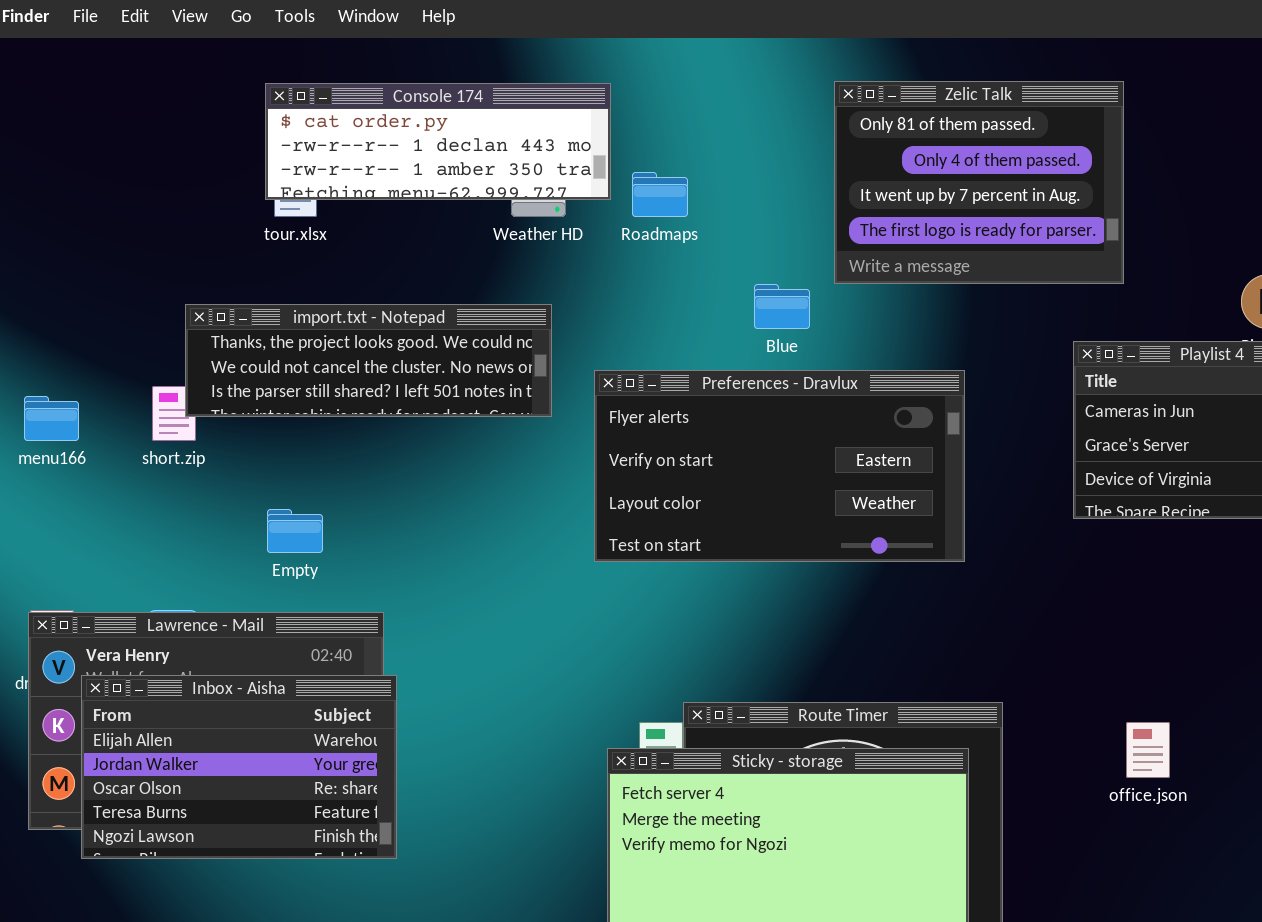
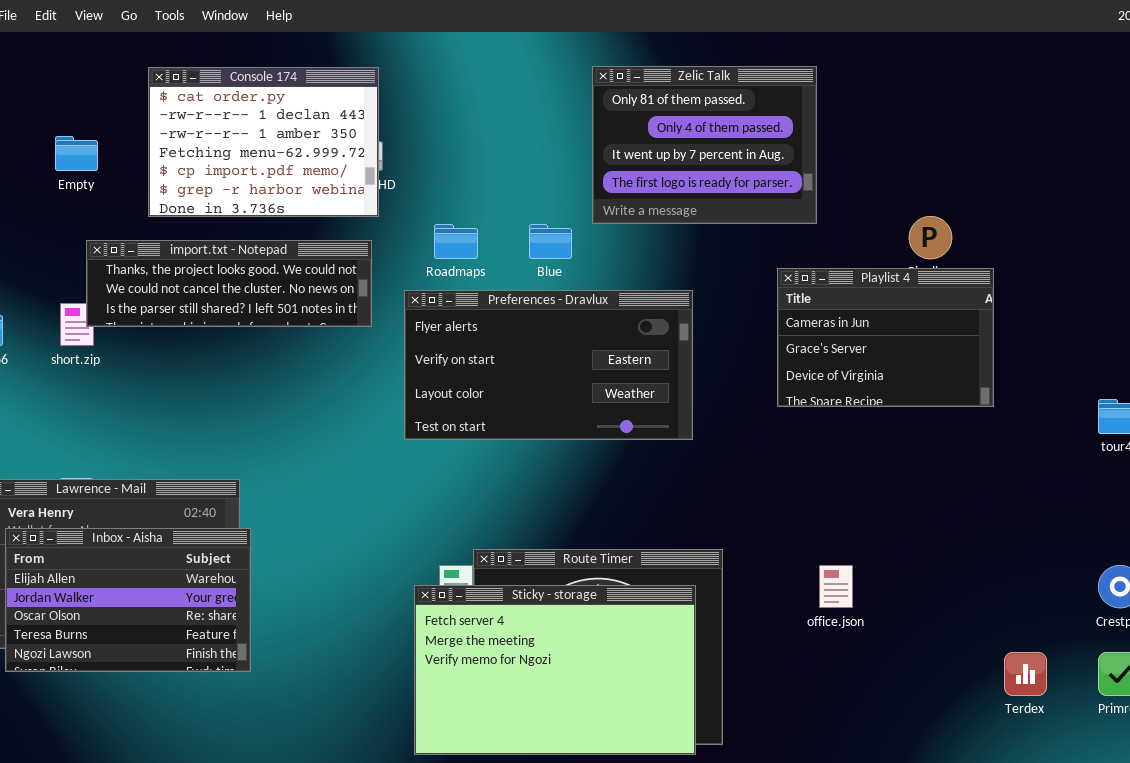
Console 174: [265,83,611,200] -> [148,67,379,217], resized
Roadmaps: [632,172,688,217] -> [434,224,478,259], moved
Empty: [267,509,323,553] -> [55,136,98,171], moved

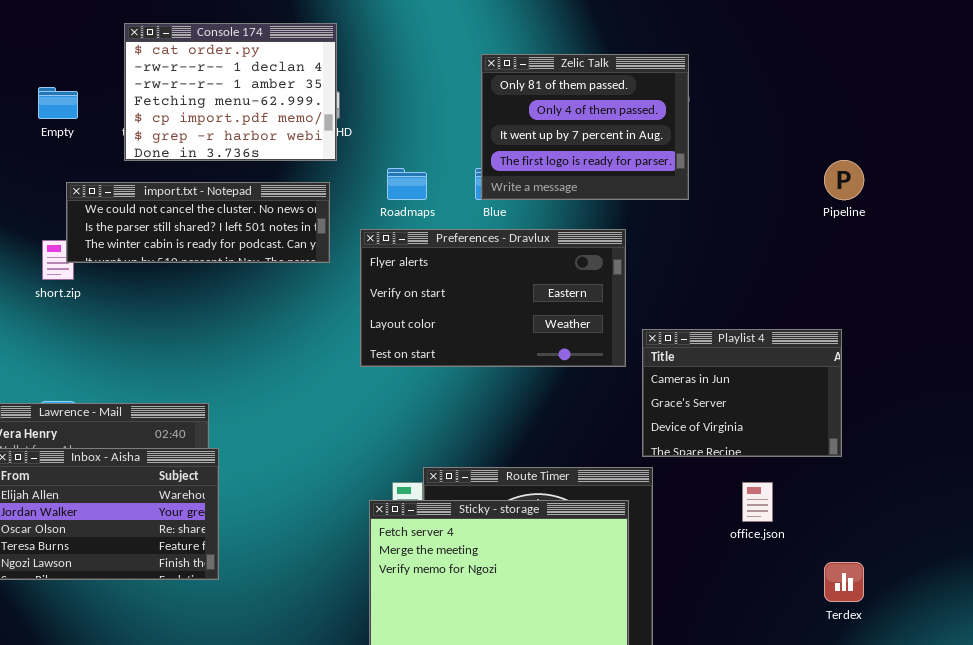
Zelic Talk: [592,66,817,224] -> [481,54,689,200], moved
import.txt - Notepad: [86,240,372,327] -> [66,182,330,263], scrolled down 1 row
Playlist 4: [777,268,994,407] -> [642,329,842,457], moved
Terdex: [1004,652,1047,696] -> [824,562,864,602], moved

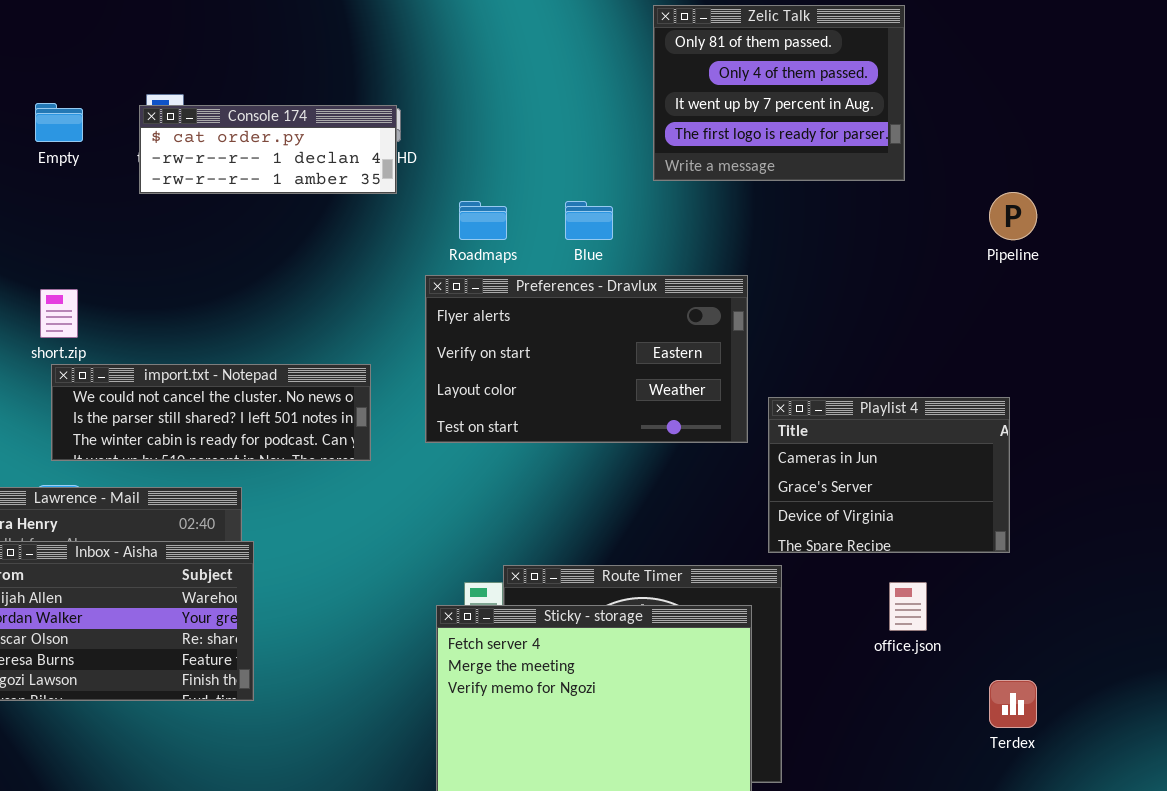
Console 174: [124,23,337,161] -> [139,105,397,194], resized
Zelic Talk: [481,54,689,200] -> [653,5,905,181], moved
import.txt - Notepad: [66,182,330,263] -> [51,364,371,461], moved

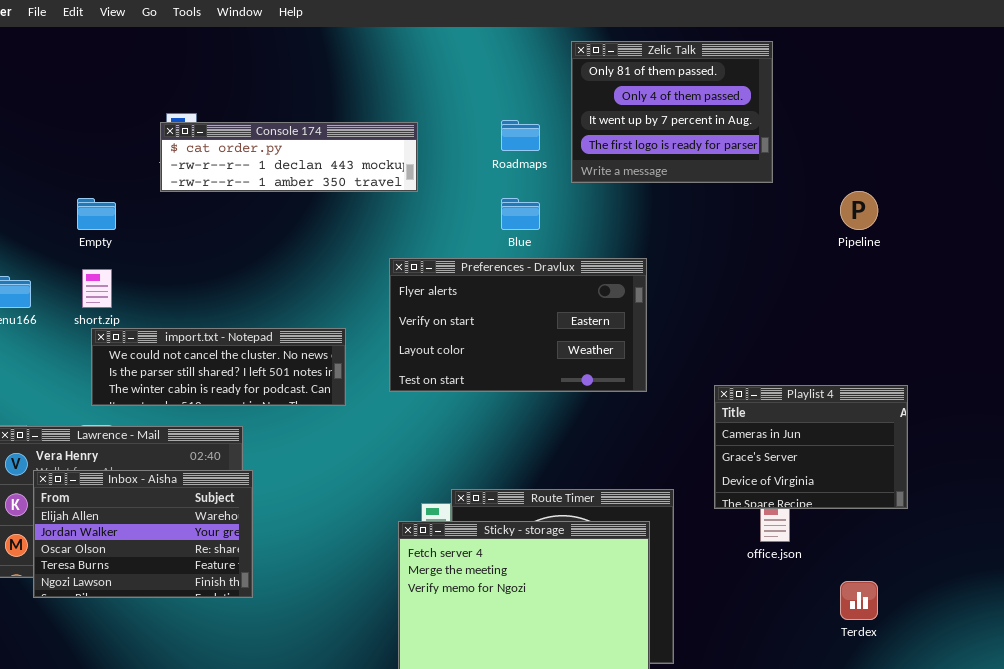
Empty: [35,103,83,142] -> [77,198,116,230], moved
Console 174: [139,105,397,194] -> [160,122,418,192], resized
Roadmaps: [459,201,507,240] -> [501,120,540,151], moved
Playlist 4: [768,397,1010,553] -> [714,385,908,509], moved

